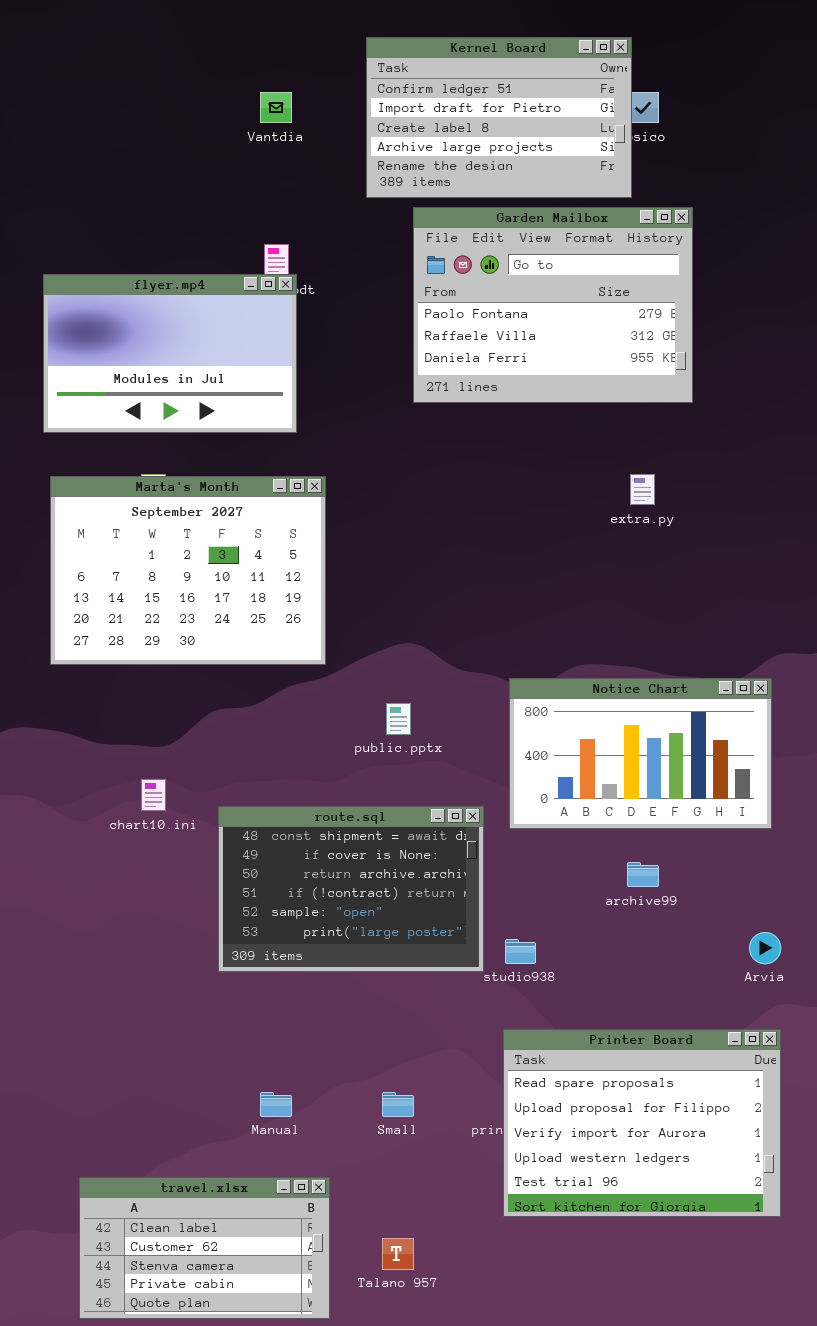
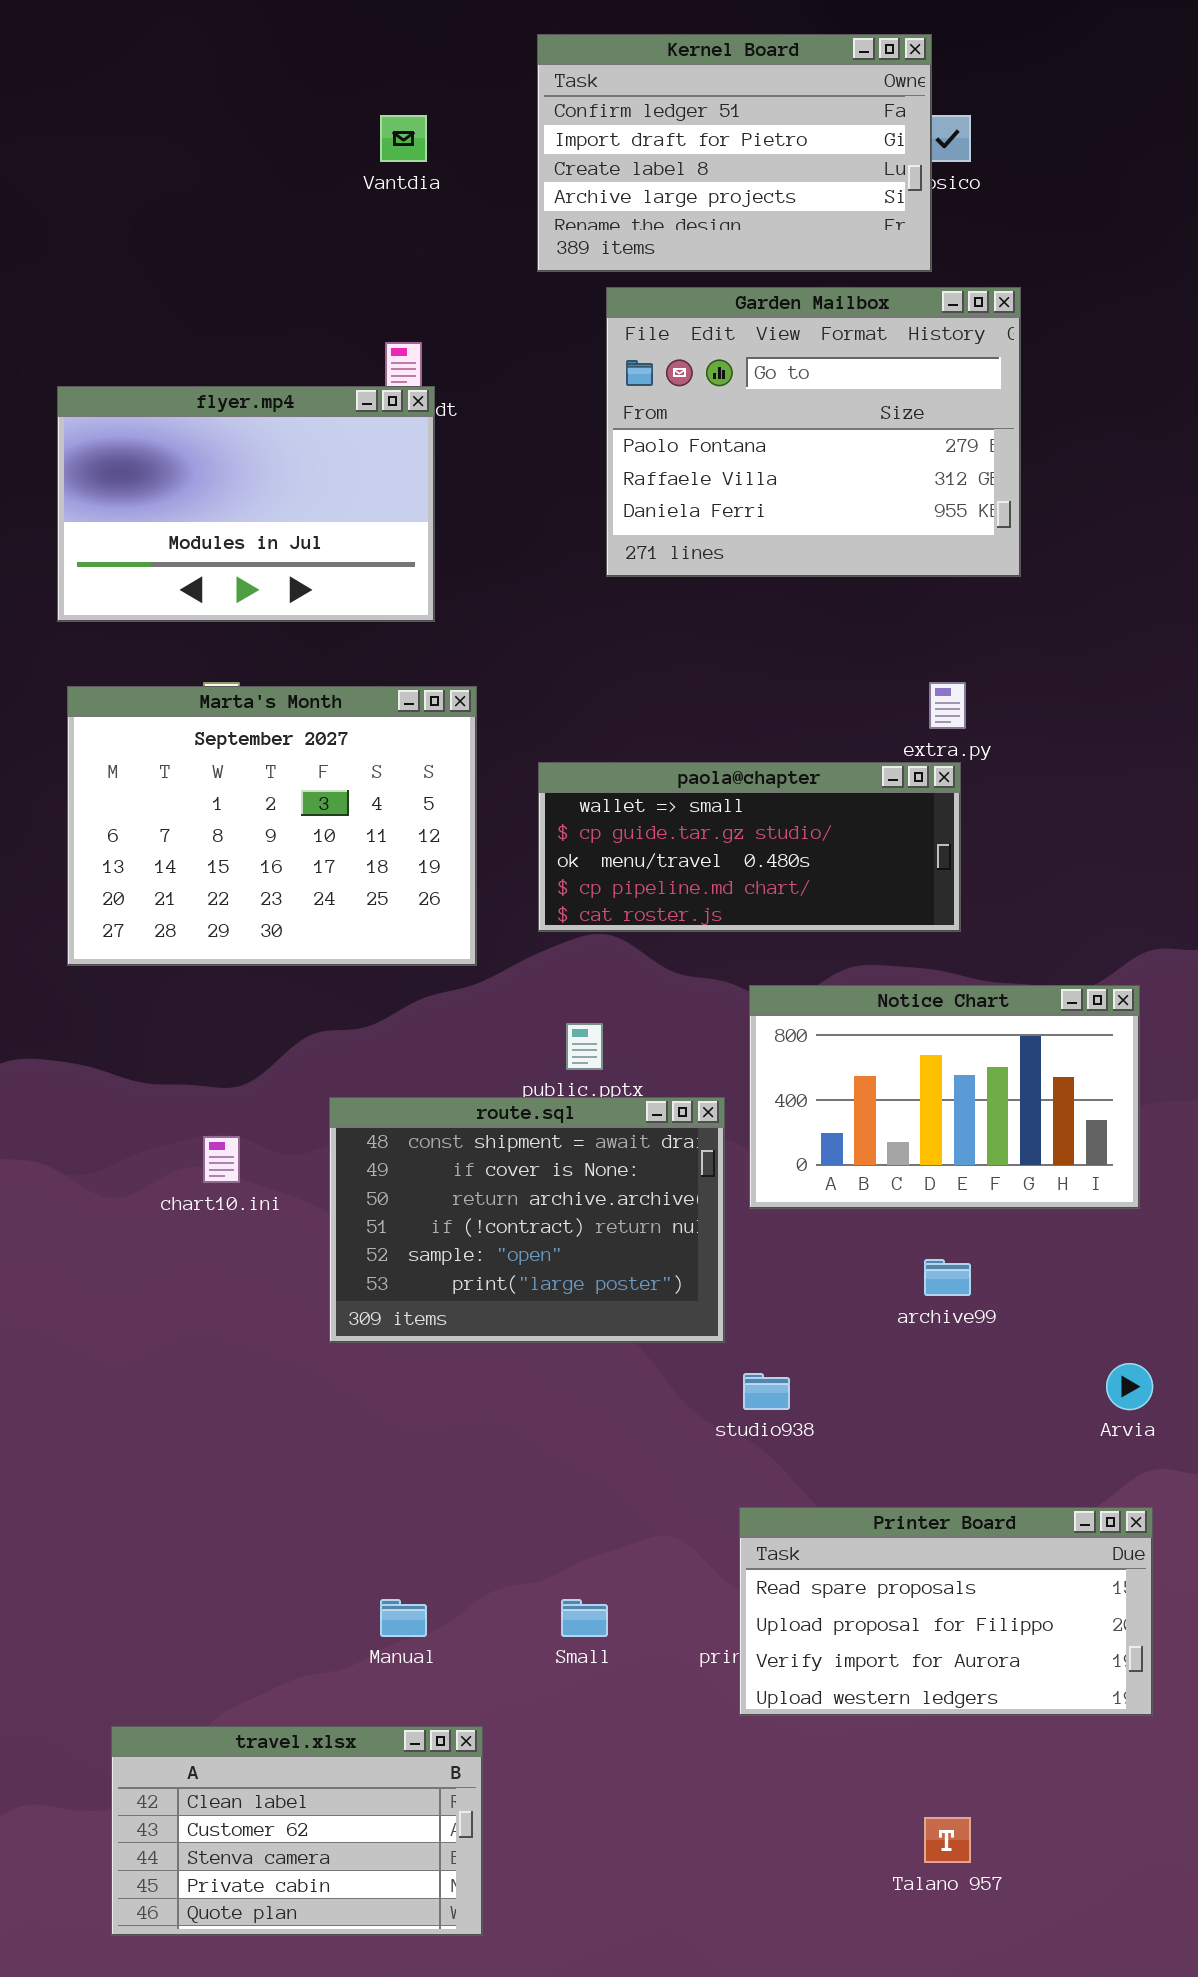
paola@chapter: none -> [538,762,961,932], opened
route.sql: [218,806,484,972] -> [329,1097,725,1343], moved
Printer Board: [503,1029,781,1217] -> [739,1507,1153,1716], resized
Talano 957: [382,1238,414,1270] -> [924,1817,971,1863], moved

